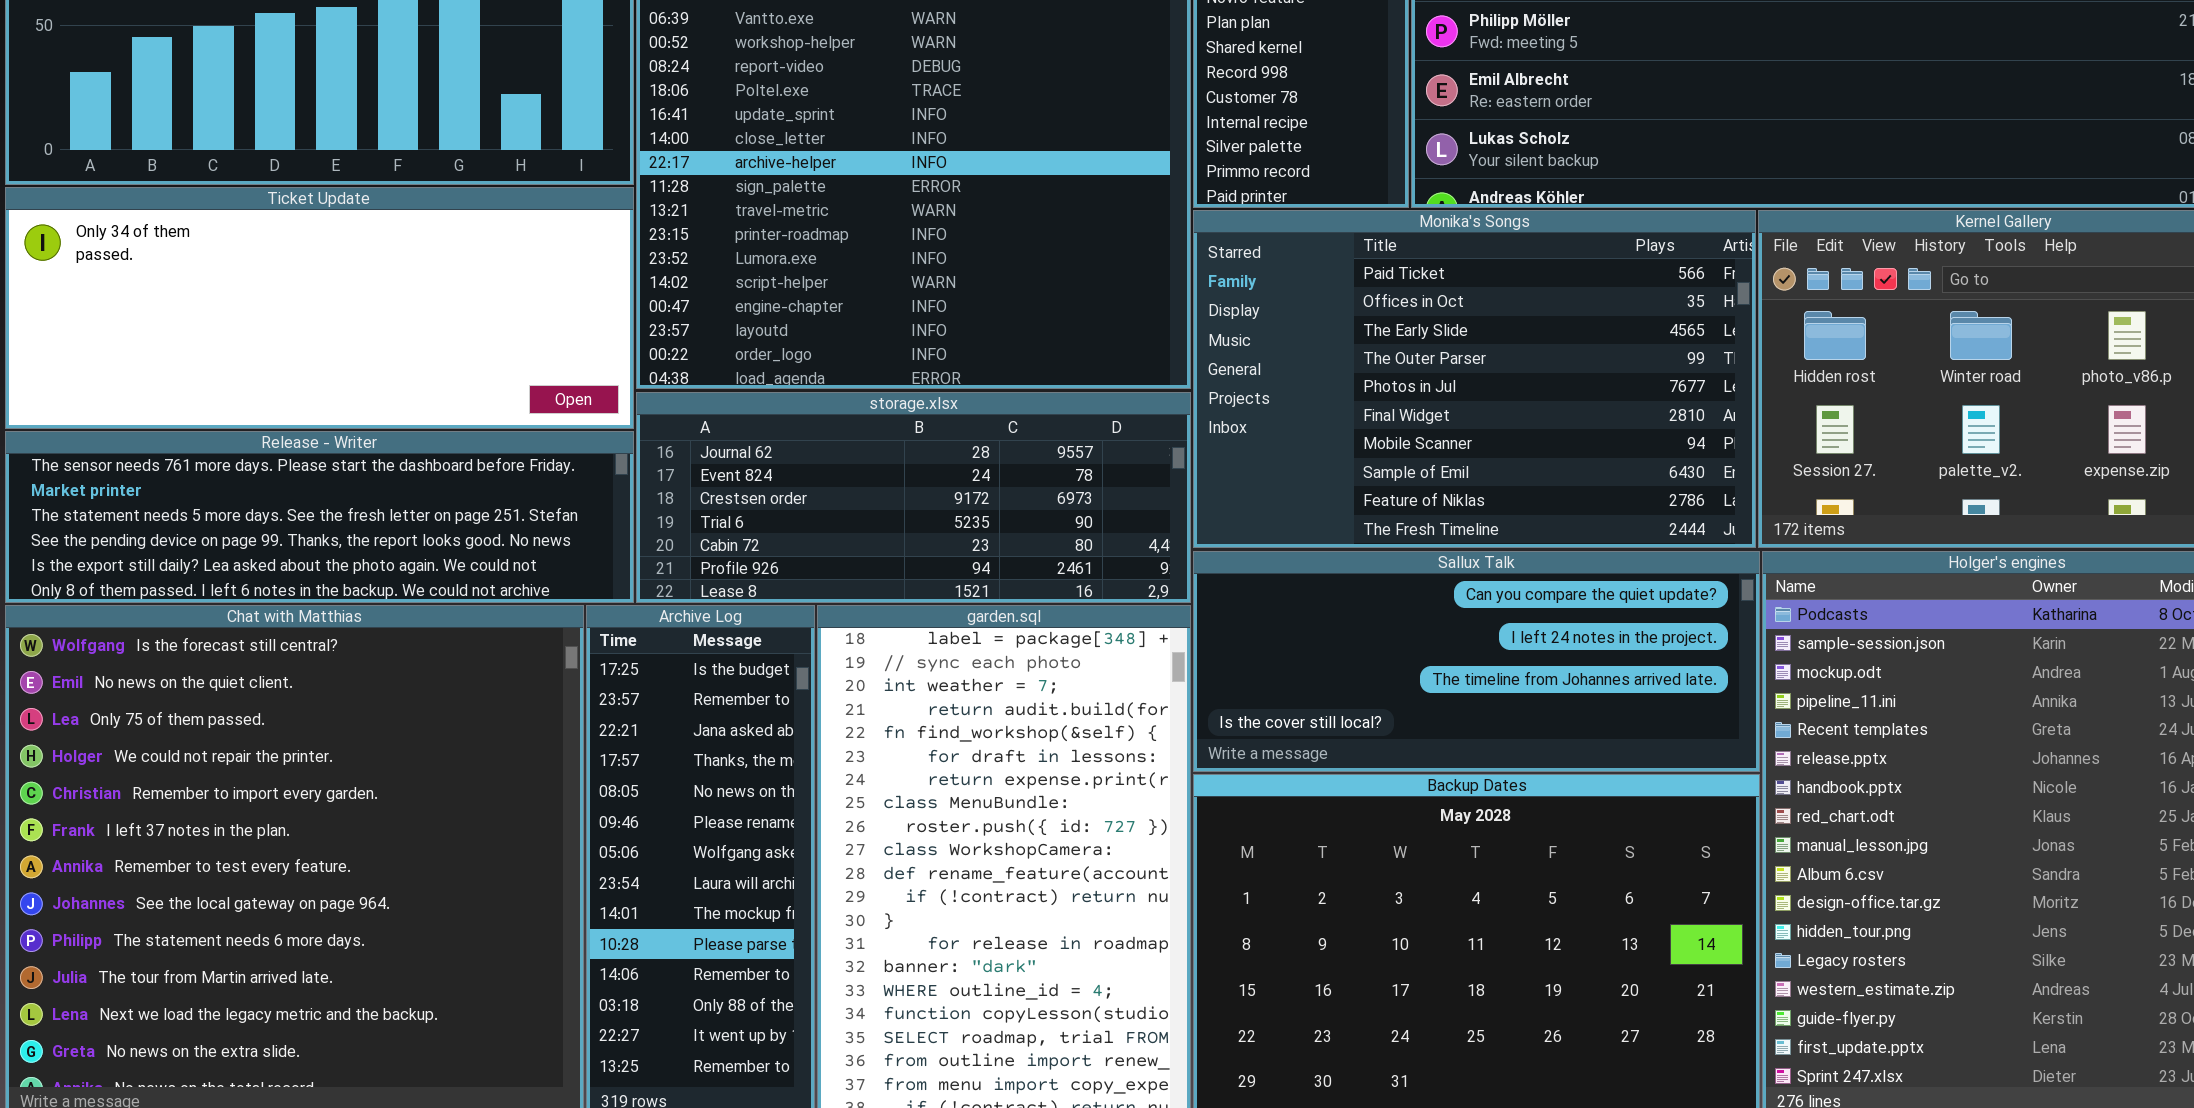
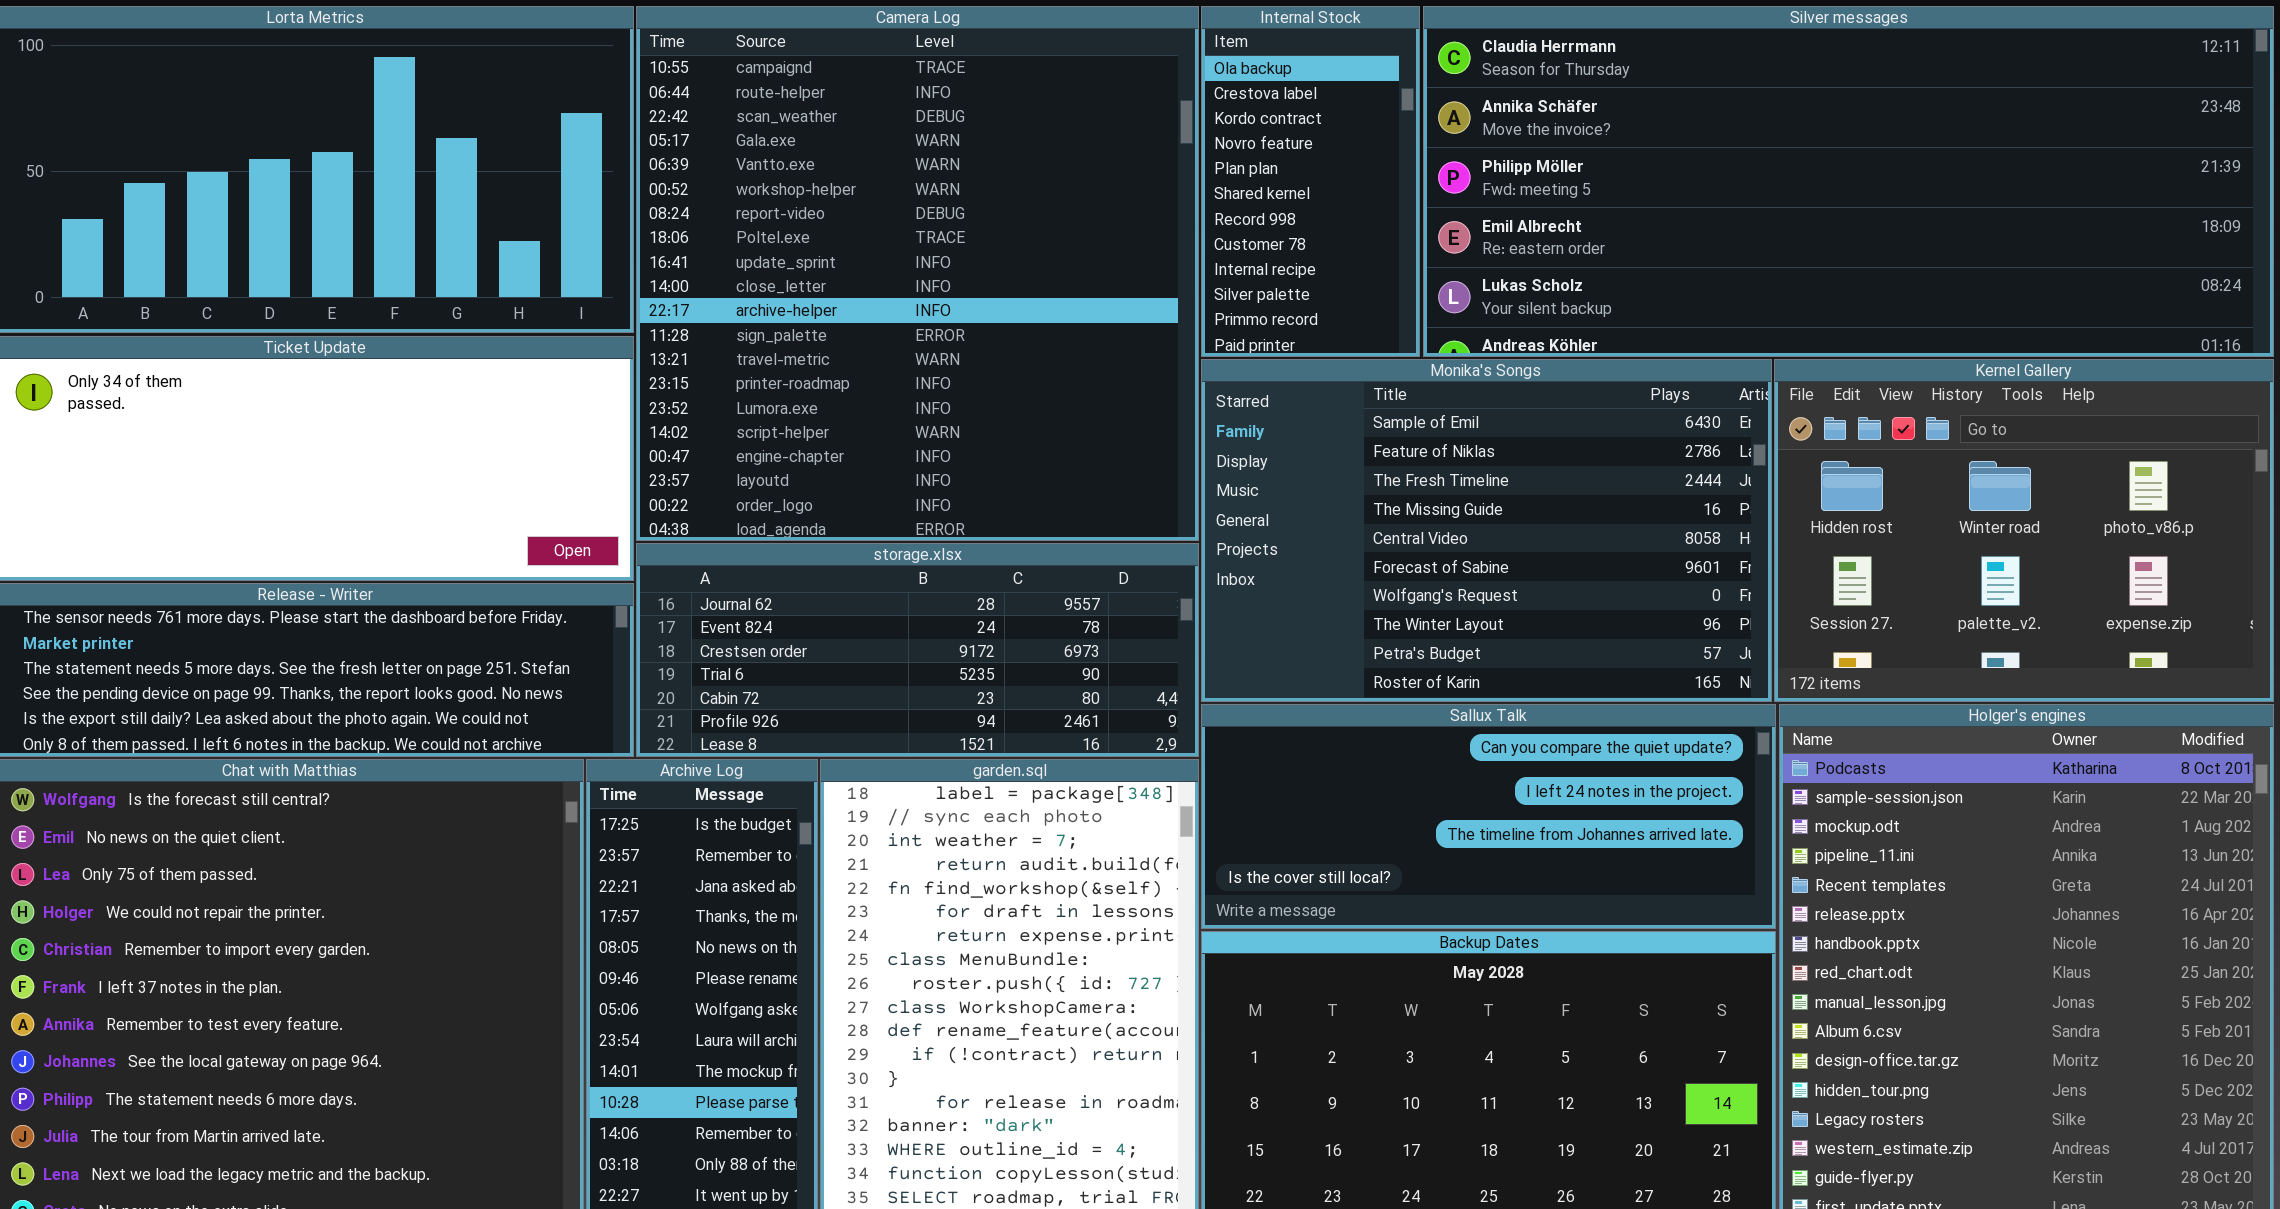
Monika's Songs: [1193,210,1756,548] -> [1201,359,1772,702], scrolled down 7 rows

